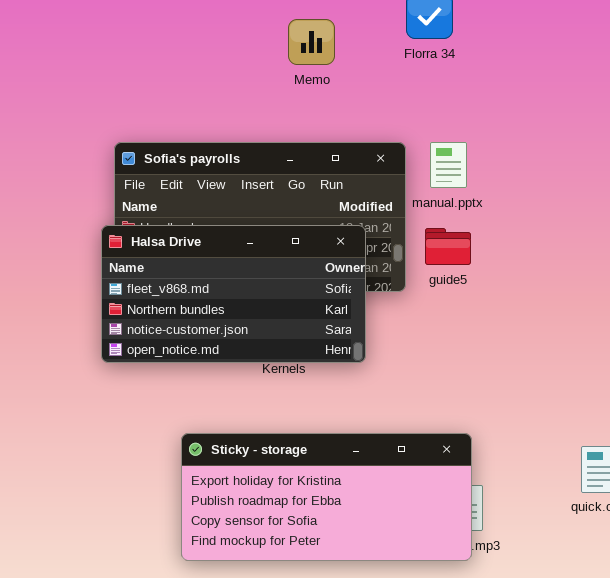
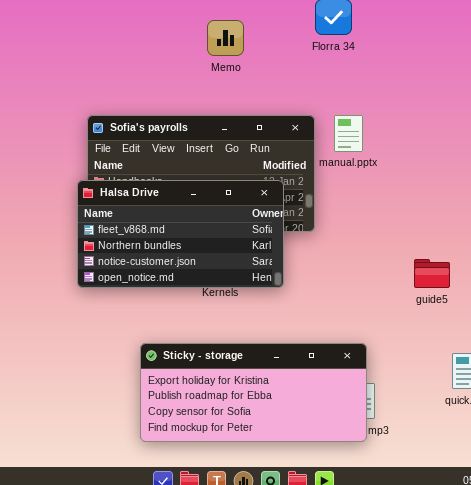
Memo: [288,19,335,65] -> [207,20,244,56], moved
guide5: [425,228,471,265] -> [414,259,450,288], moved

